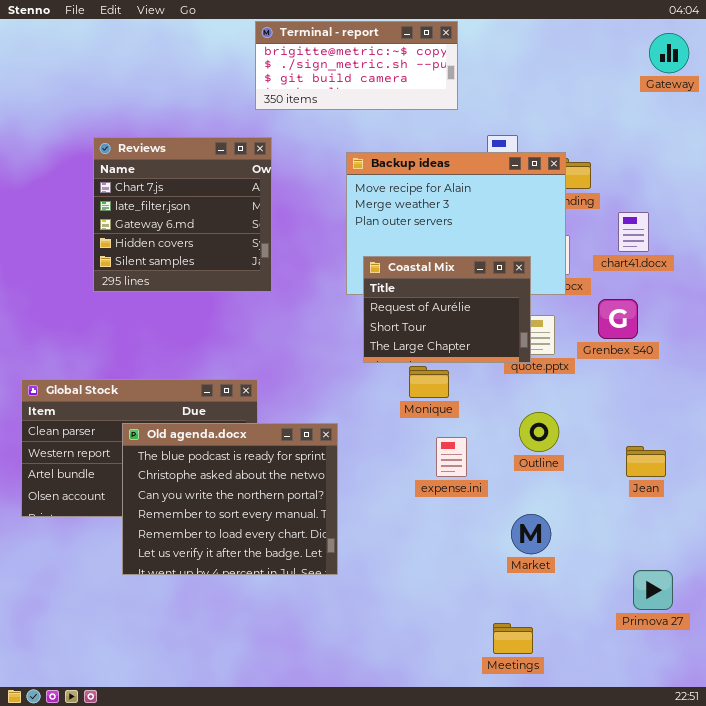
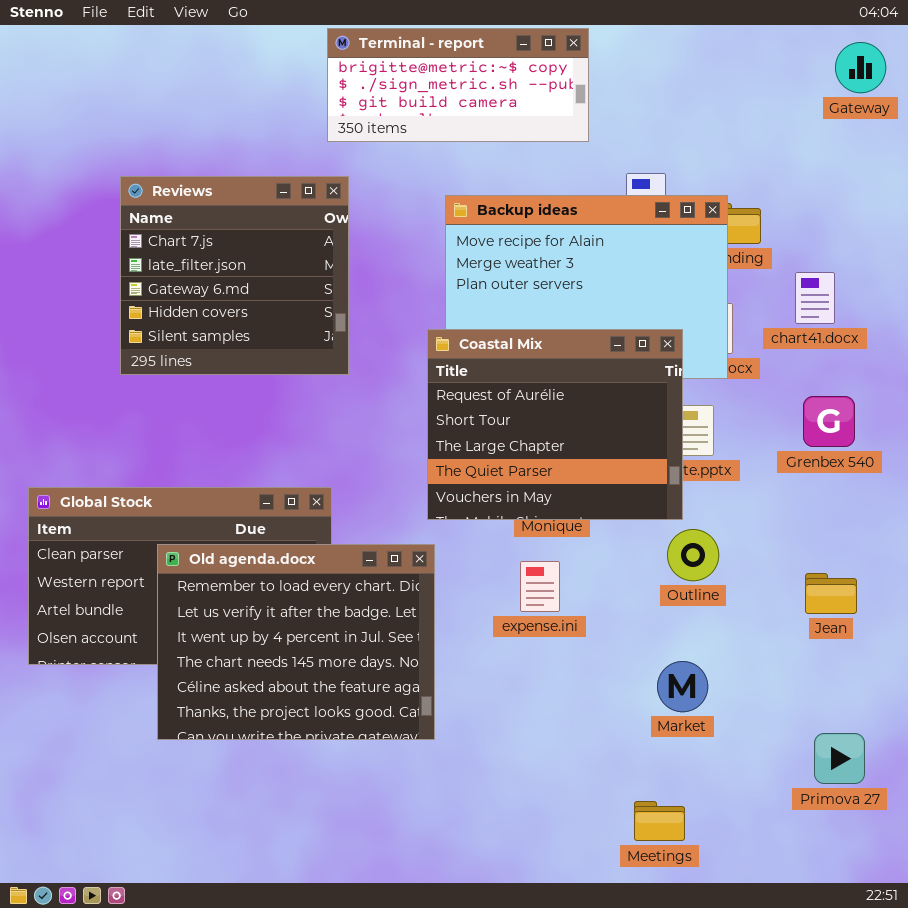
Coastal Mix: [363,256,531,363] -> [427,329,683,520], resized
Grenbex 540: [598,299,638,339] -> [803,396,855,447], moved
Old agenda.docx: [122,423,338,575] -> [157,544,435,740], scrolled down 4 rows
expense.ini: [436,437,467,477] -> [520,561,560,612], moved

